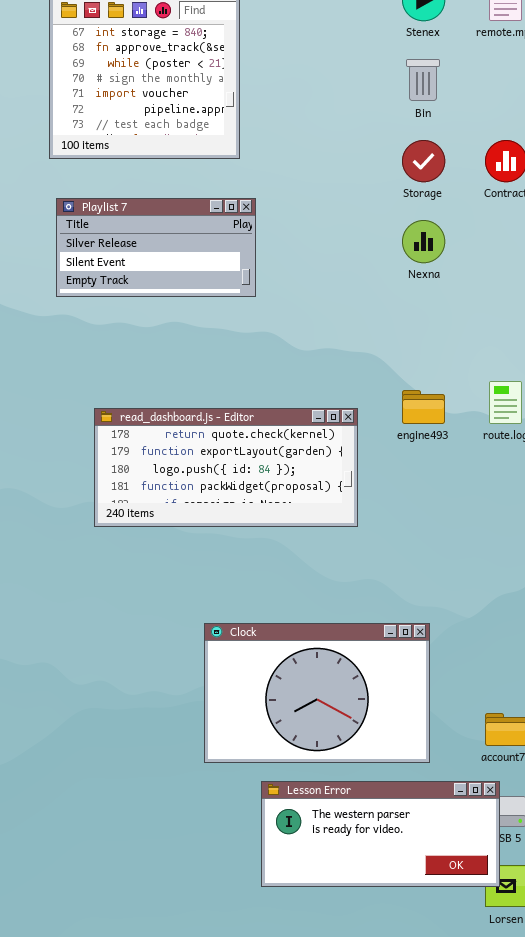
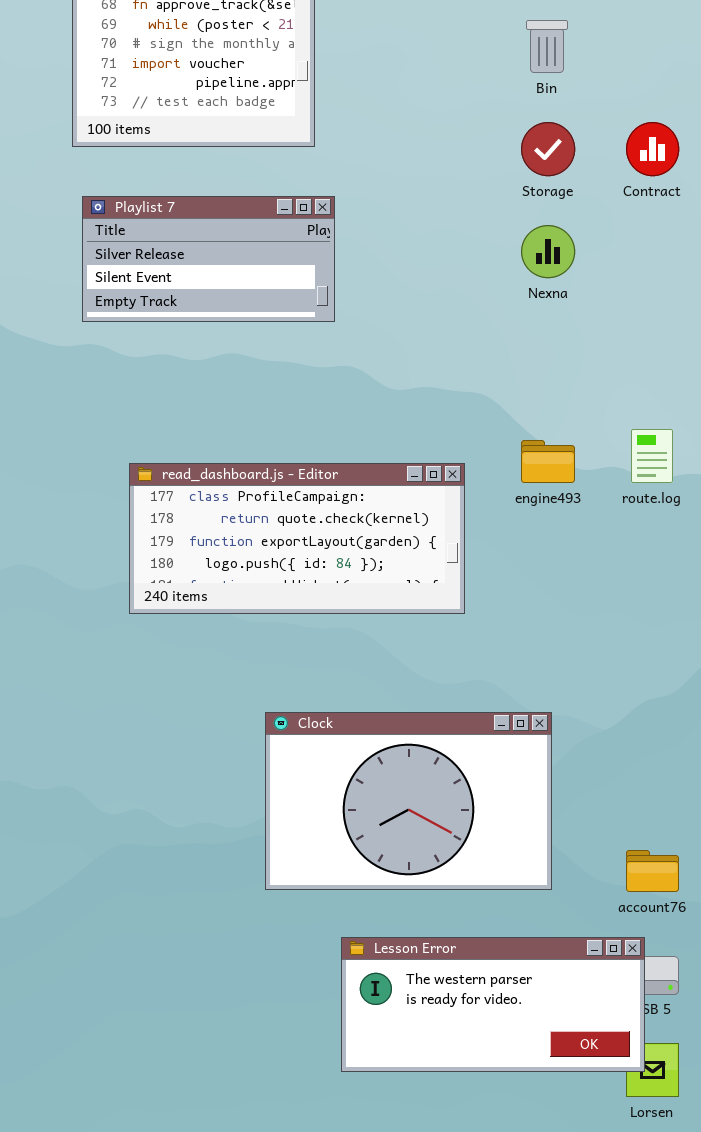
read_dashboard.js - Editor: [94,408,358,527] -> [129,463,465,614], scrolled up 1 row
Clock: [204,623,430,763] -> [265,712,552,890], moved

